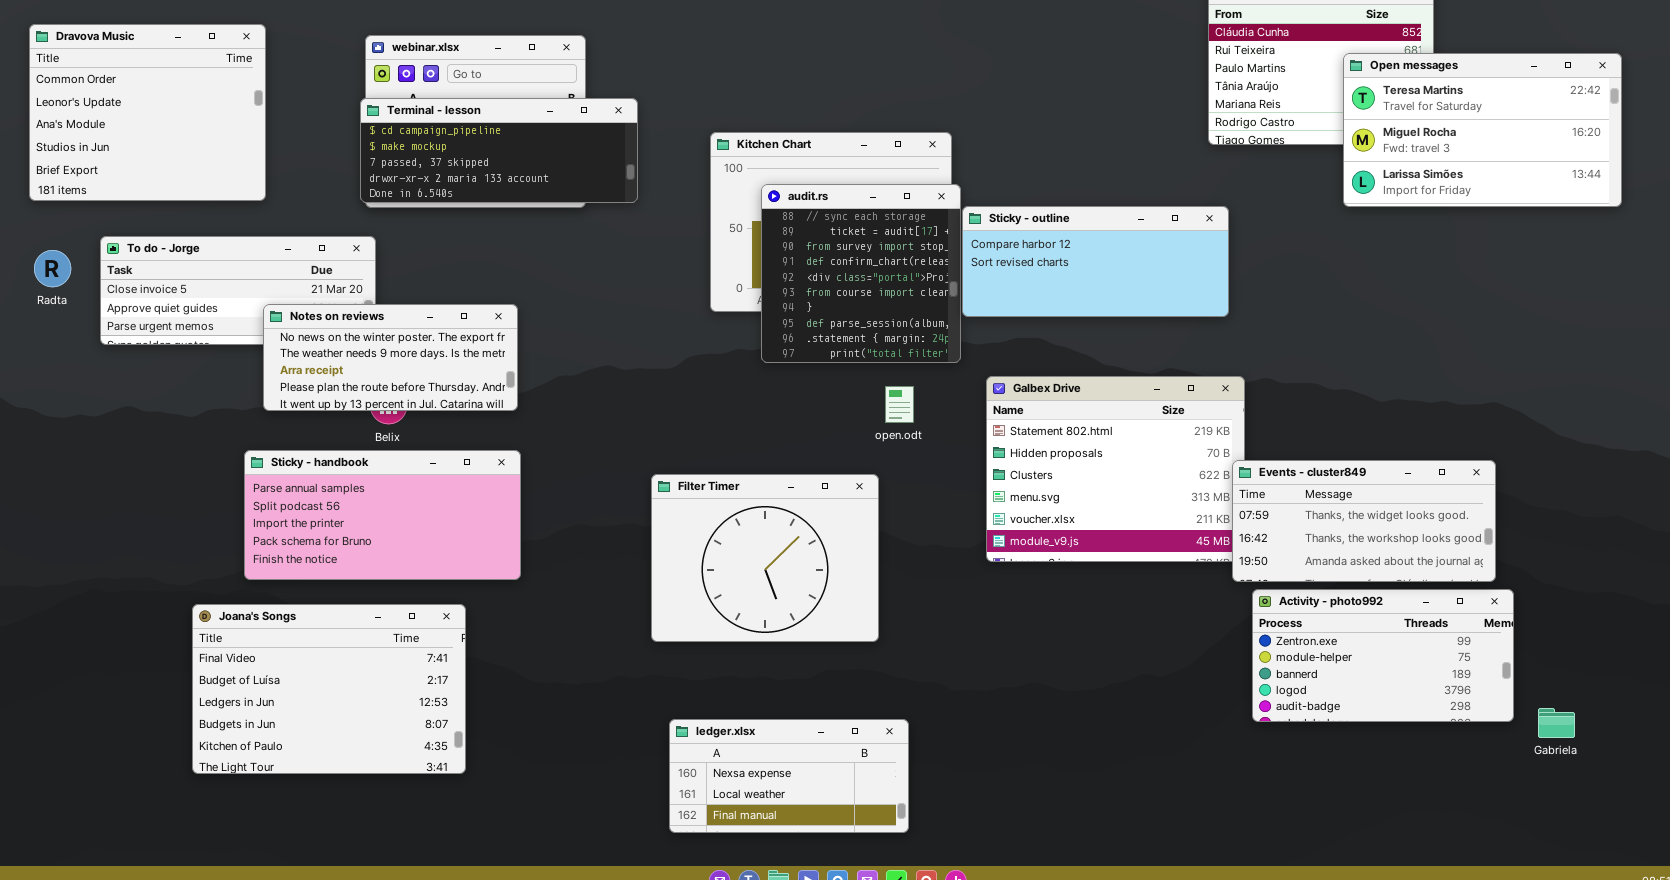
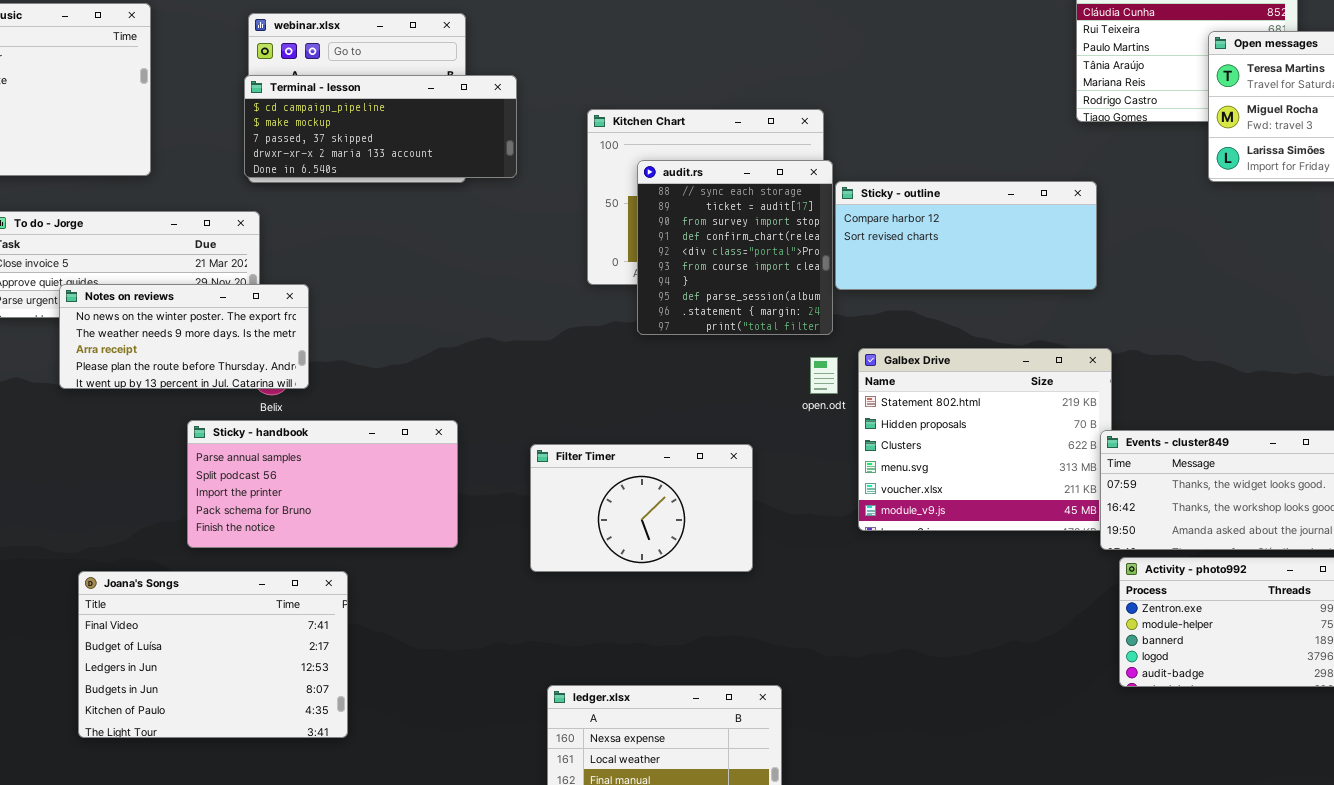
Notes on reviews: [263,304,518,411] -> [59,284,309,389], moved
open.odt: [885,386,914,423] -> [810,357,838,394], moved
Sticky - handbook: [244,450,521,580] -> [187,420,458,548], moved
Filter Timer: [651,474,879,642] -> [530,444,753,572], resized

